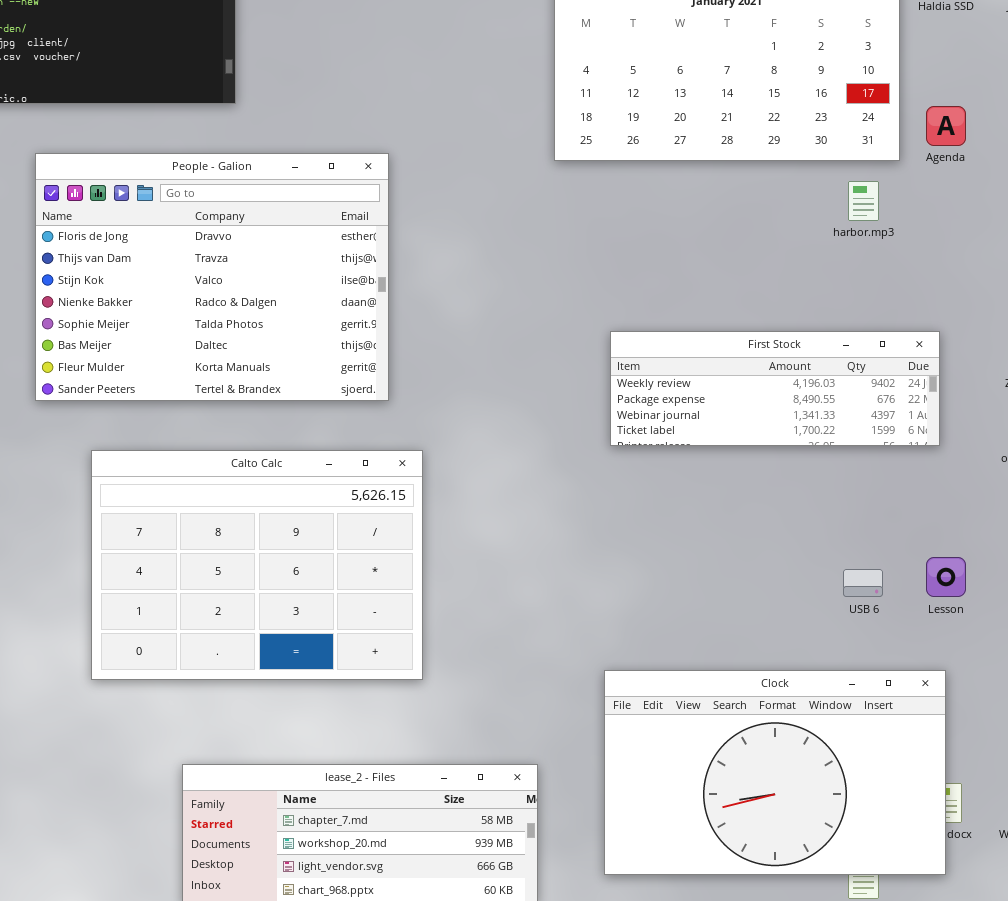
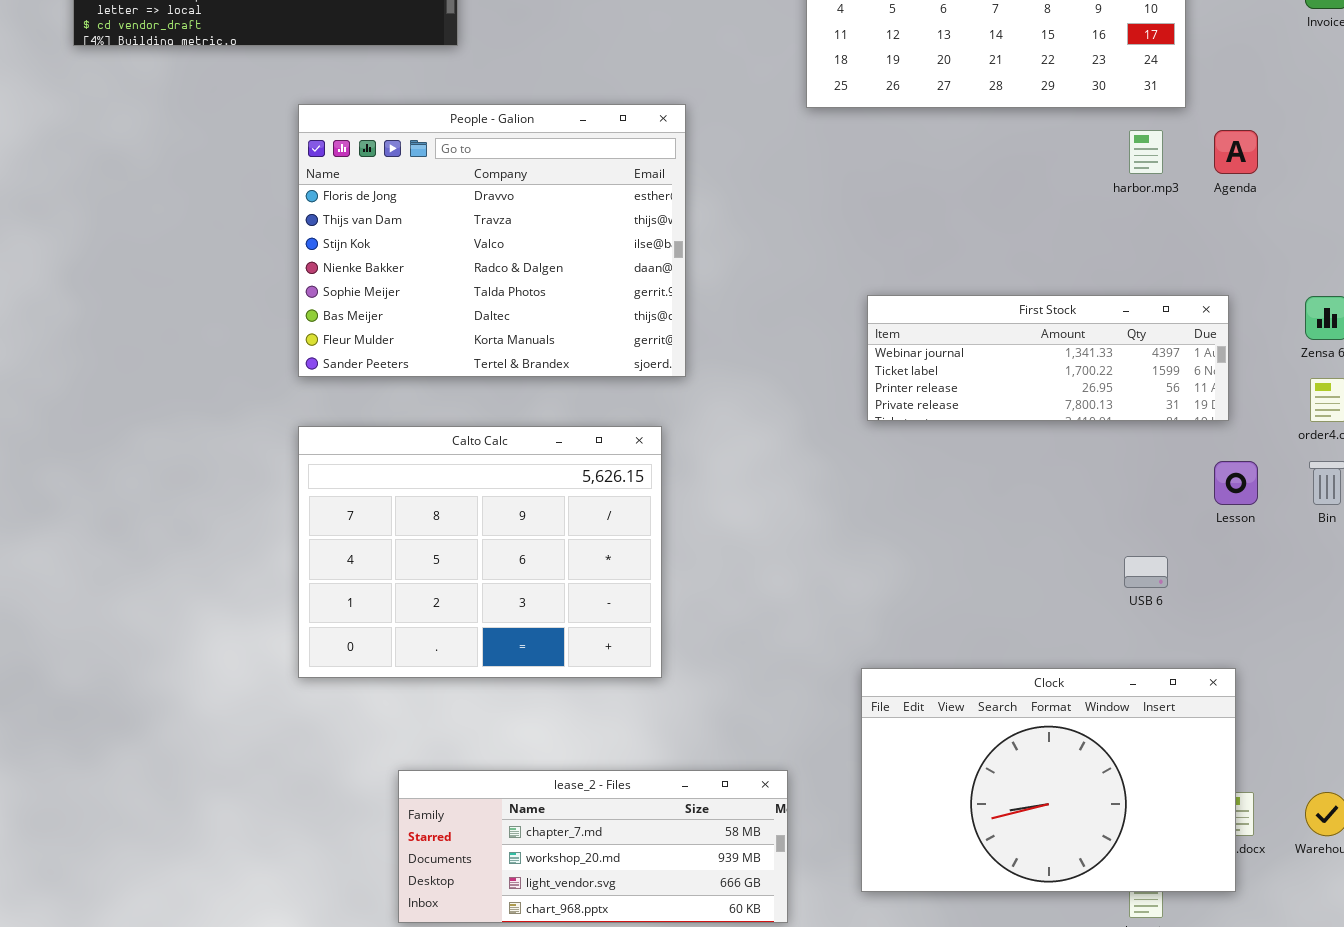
Agenda: [926,106,966,146] -> [1214,130,1258,174], moved
People - Galion: [35,153,389,401] -> [298,104,686,377], moved
First Stock: [610,331,940,446] -> [867,295,1229,421], scrolled down 2 rows
Lesson: [926,557,966,597] -> [1214,461,1258,505], moved

